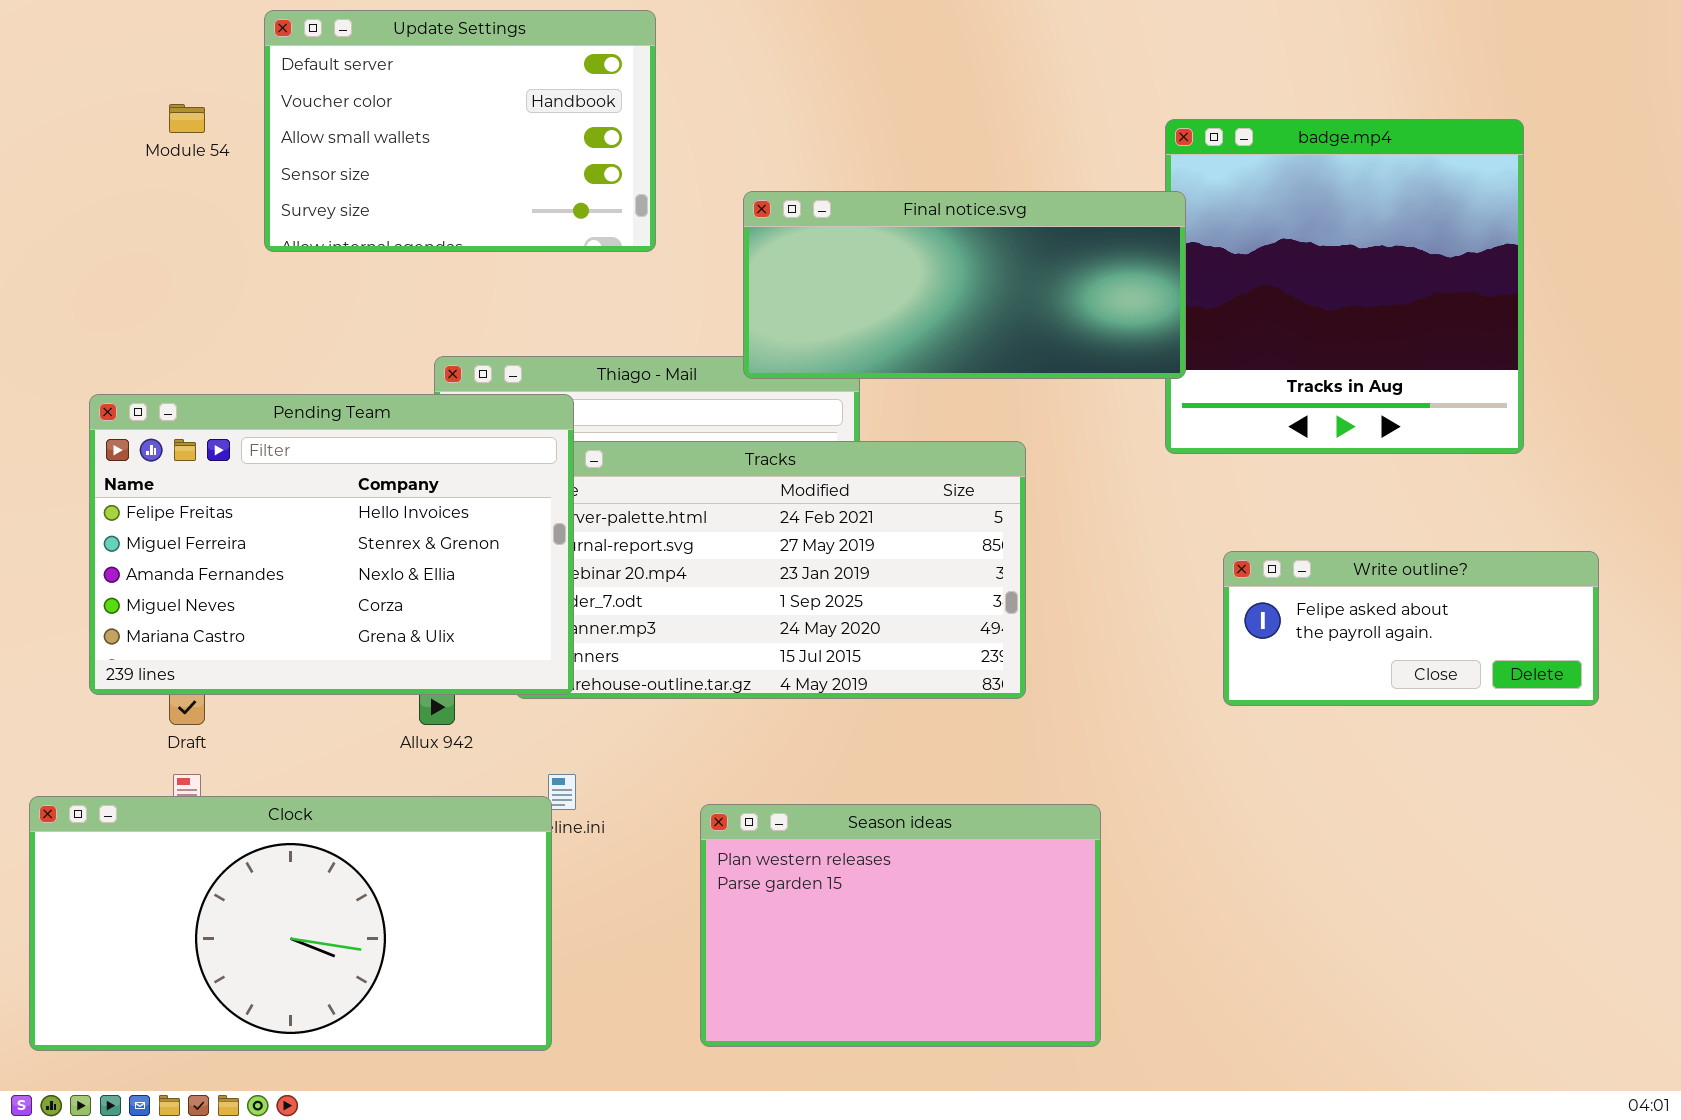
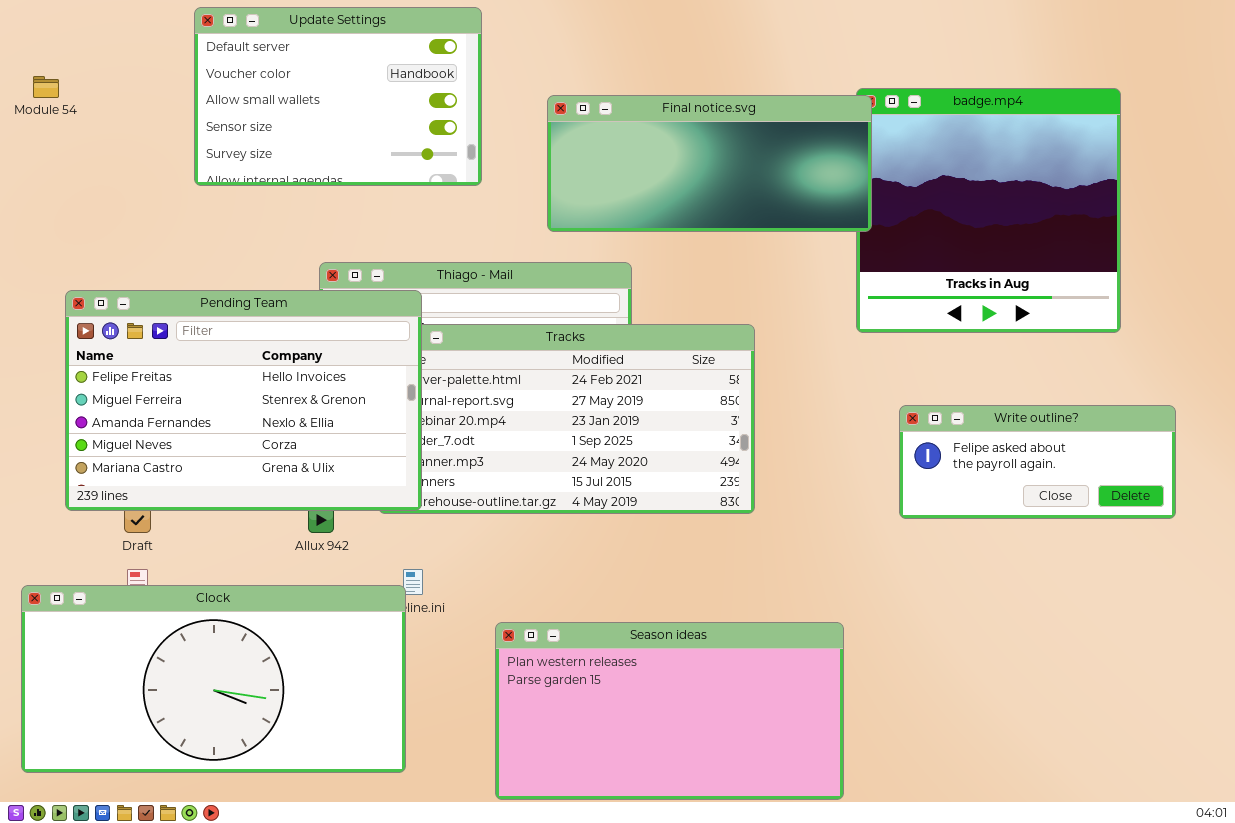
Module 54: [169,104,205,133] -> [33,76,59,98], moved
Final notice.svg: [743,191,1186,379] -> [547,95,872,232], moved
Season ideas: [700,804,1101,1047] -> [495,622,844,800], moved, resized

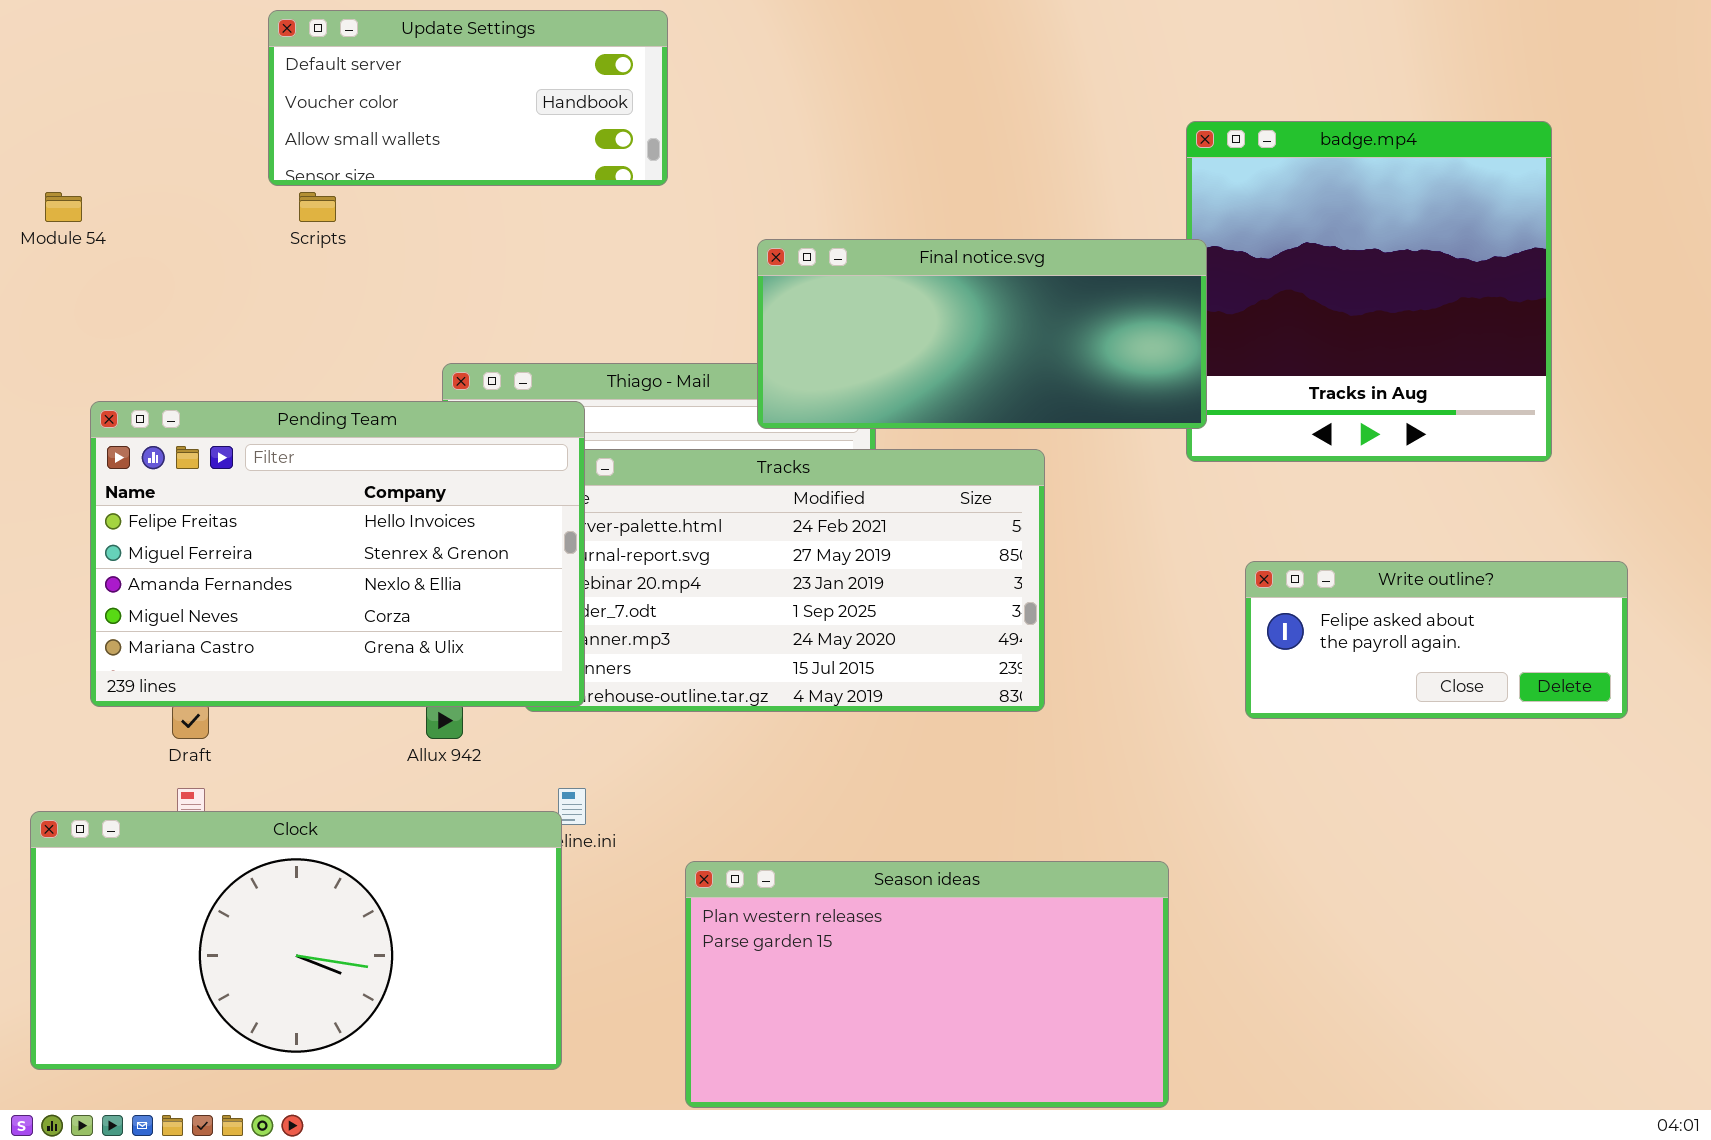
Update Settings: [194,7,482,186] -> [268,10,668,186], resized
Module 54: [33,76,59,98] -> [45,192,82,222], moved
Final notice.svg: [547,95,872,232] -> [757,239,1207,429], moved

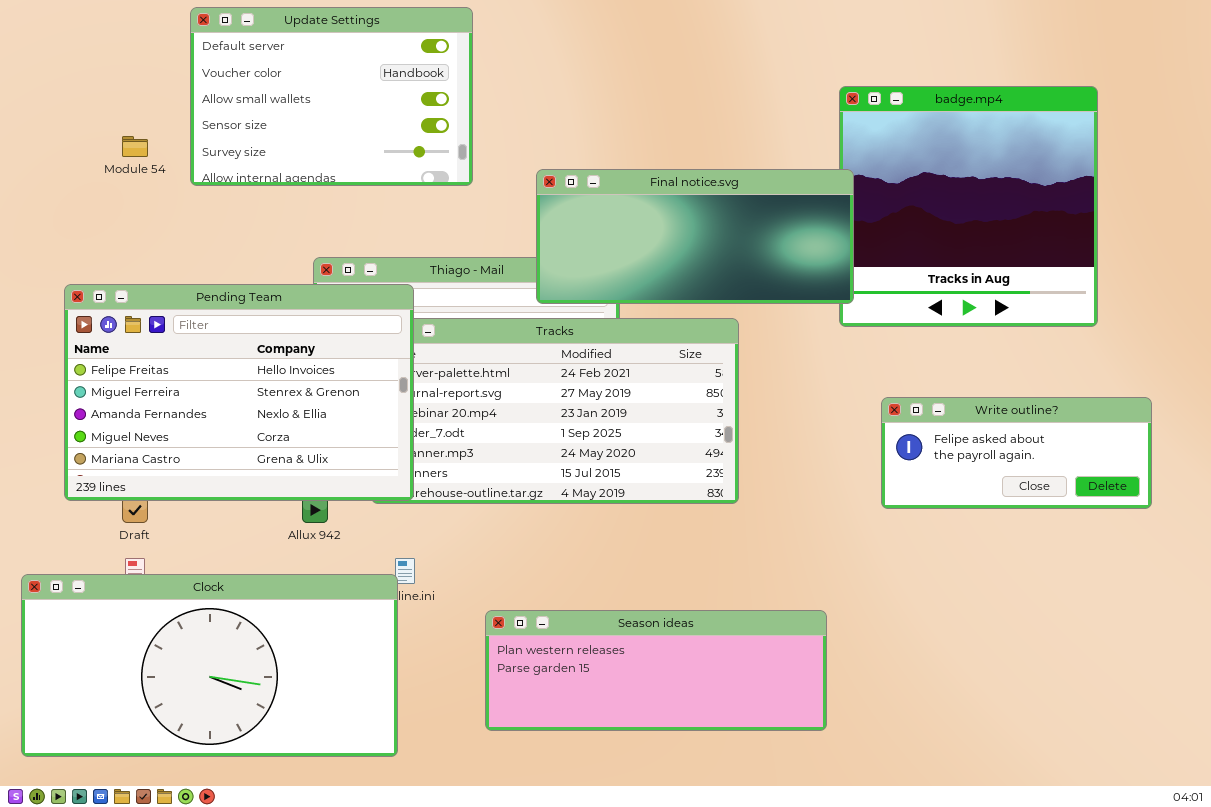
Update Settings: [268,10,668,186] -> [190,7,473,186], resized
Module 54: [45,192,82,222] -> [122,136,148,157], moved
Season ideas: [685,861,1169,1108] -> [485,610,827,731], resized

